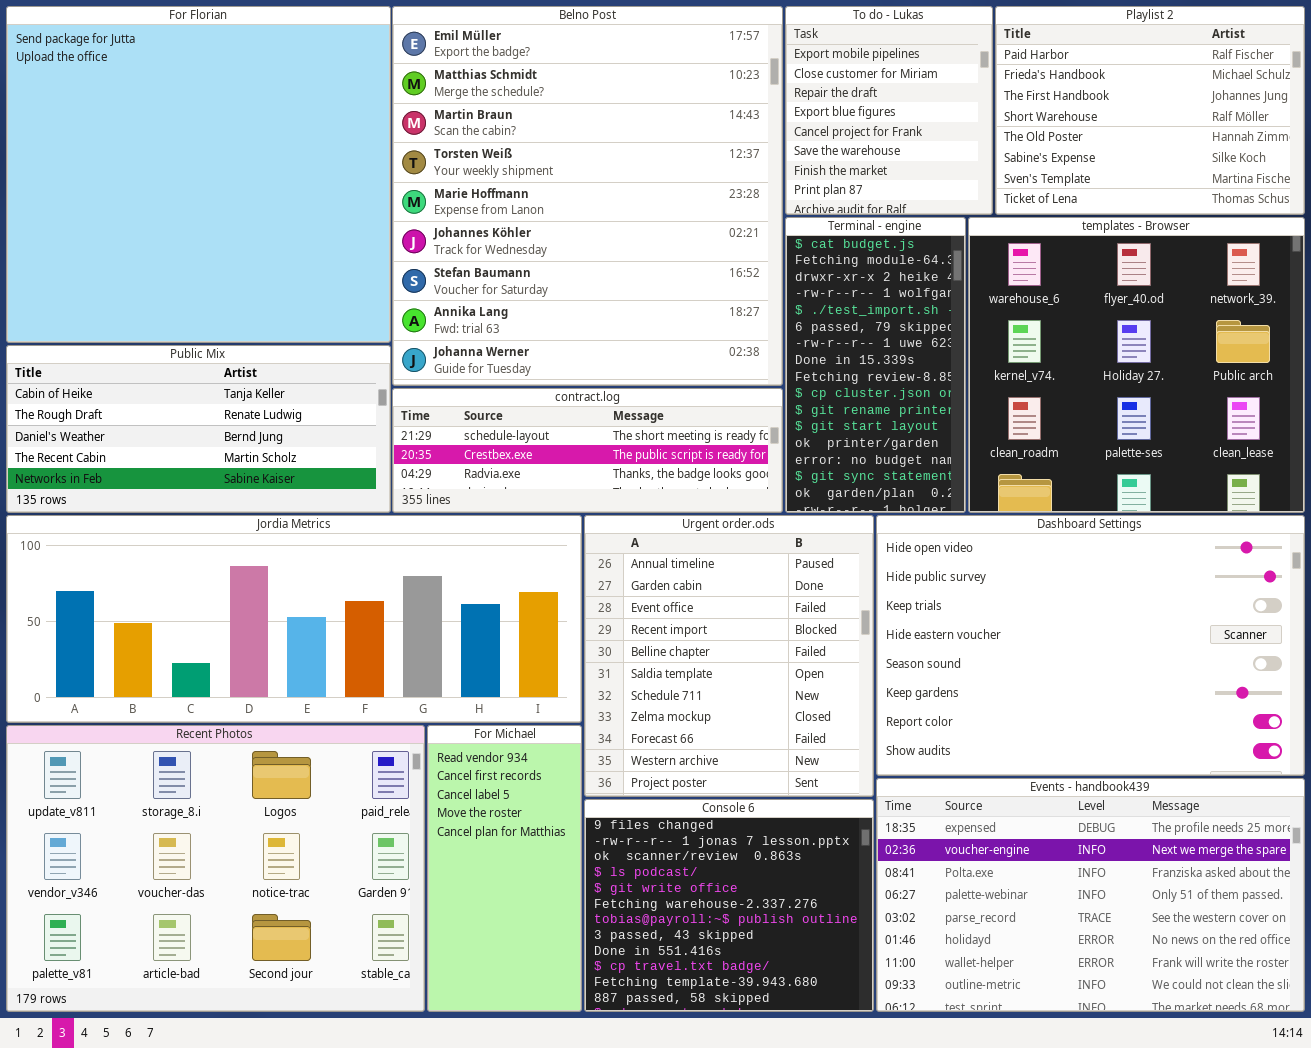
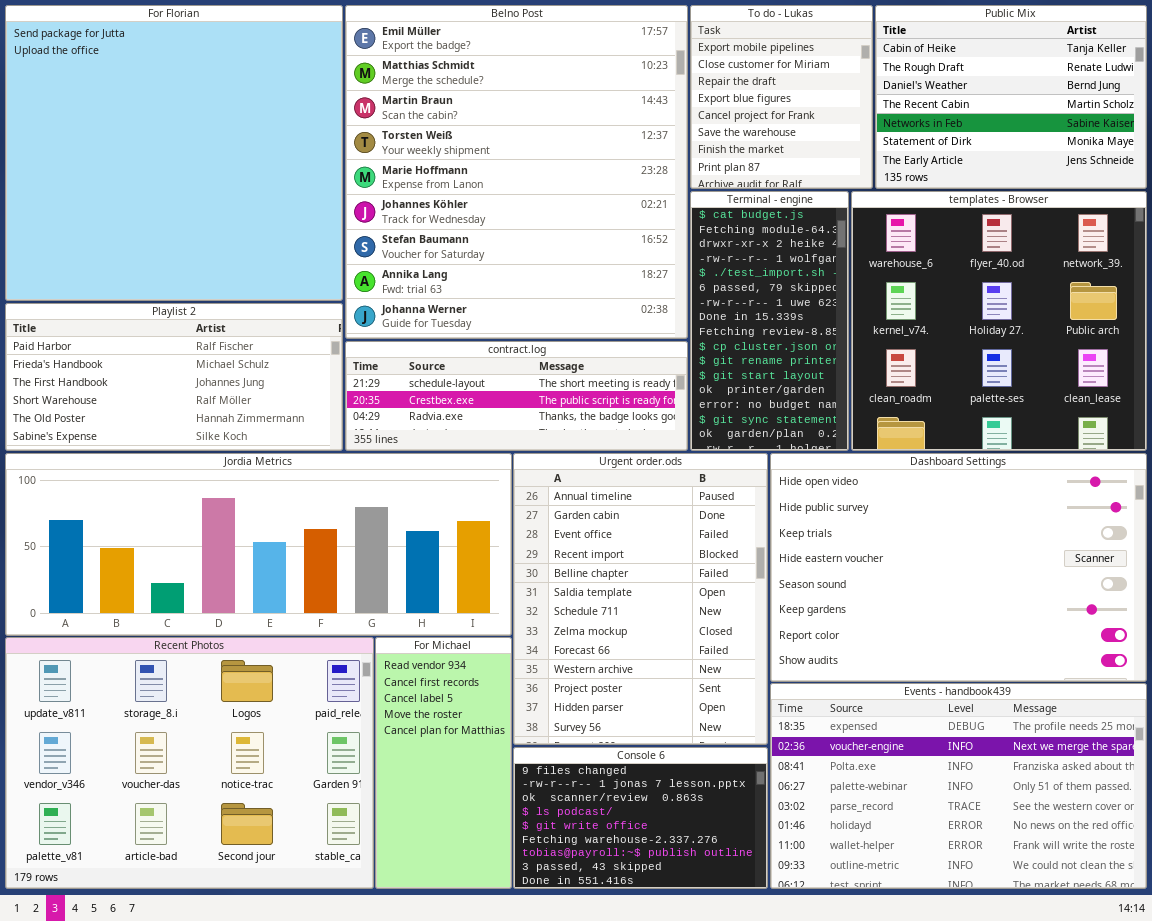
Playlist 2: [995,6,1305,215] -> [5,303,343,451], moved, resized
Public Mix: [6,345,391,513] -> [875,5,1147,189], moved, resized
Urgent order.ods: [584,515,874,797] -> [513,453,768,745], resized
Console 6: [584,799,874,1012] -> [513,747,768,889], resized

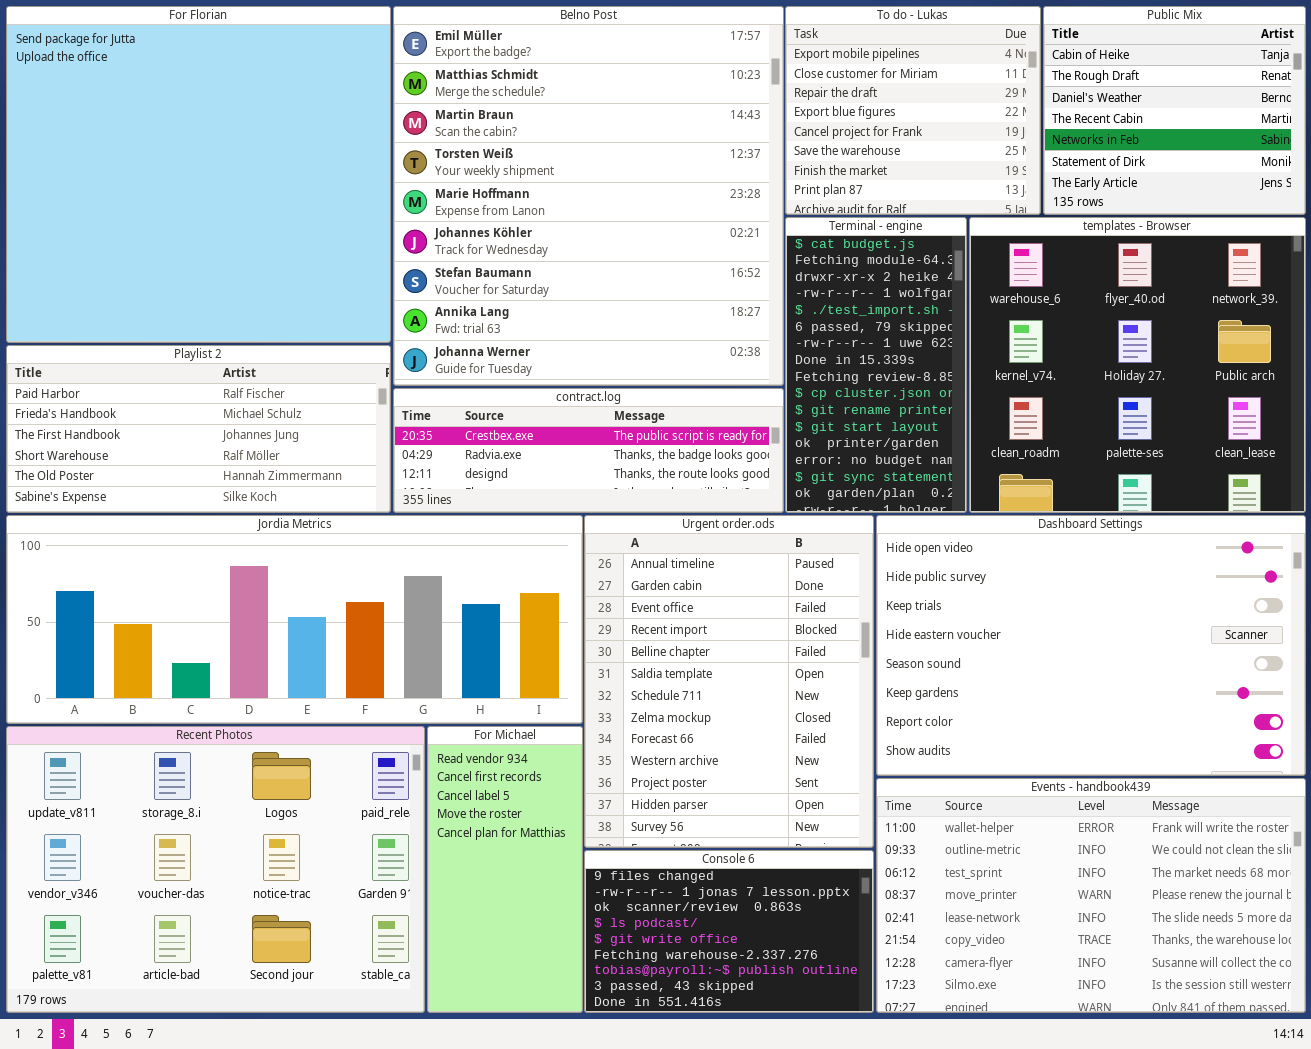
To do - Lukas: [690,5,873,189] -> [785,6,1041,215], resized
Public Mix: [875,5,1147,189] -> [1043,6,1306,215], resized
contract.log: [345,341,688,451] -> [393,388,784,513], scrolled down 1 row
Events - handbook439: [770,683,1147,889] -> [876,778,1306,1013], scrolled down 6 rows

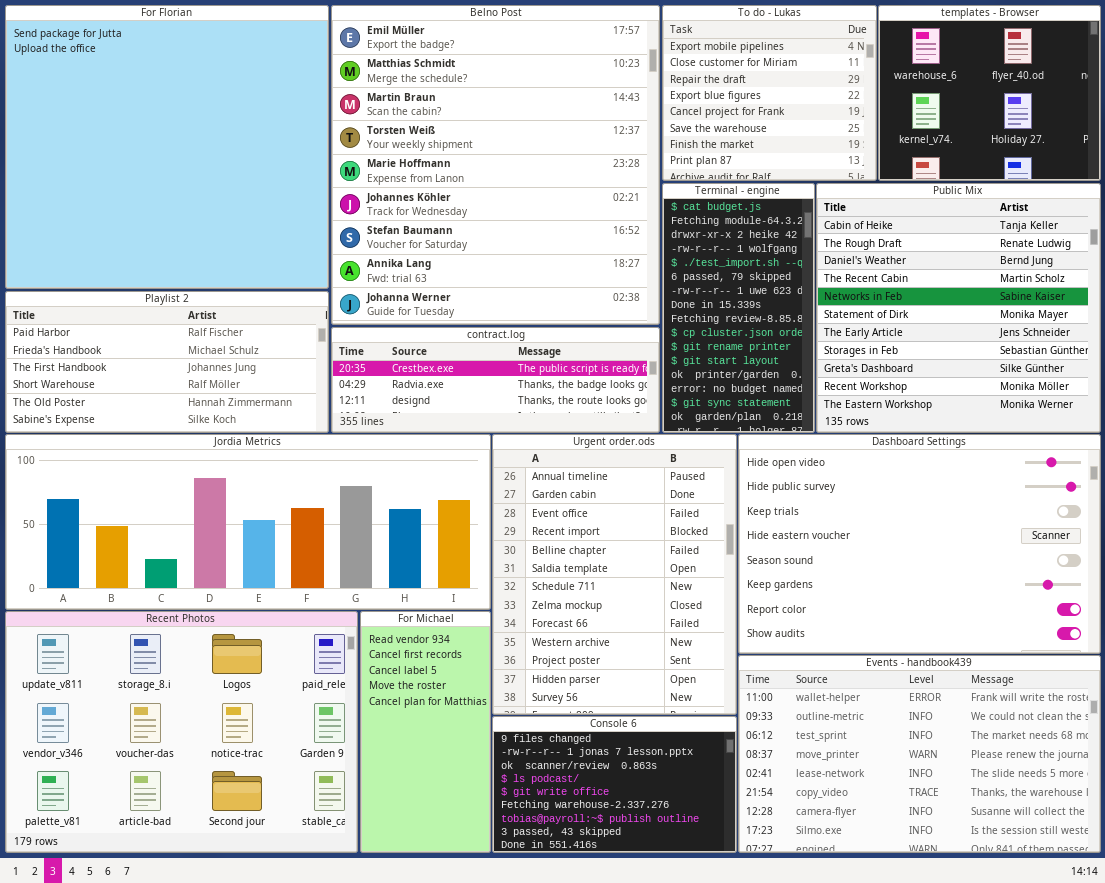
Public Mix: [1043,6,1306,215] -> [816,183,1101,433], moved, resized
templates - Browser: [969,217,1306,513] -> [878,5,1101,181], moved, resized

